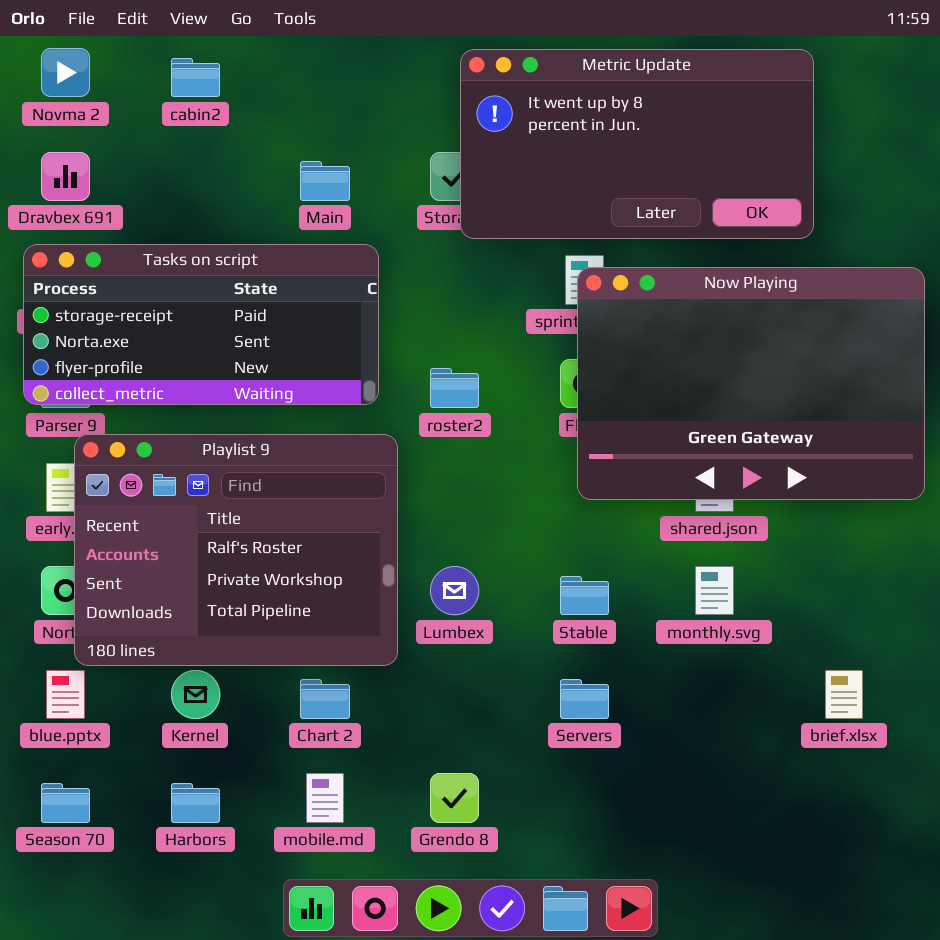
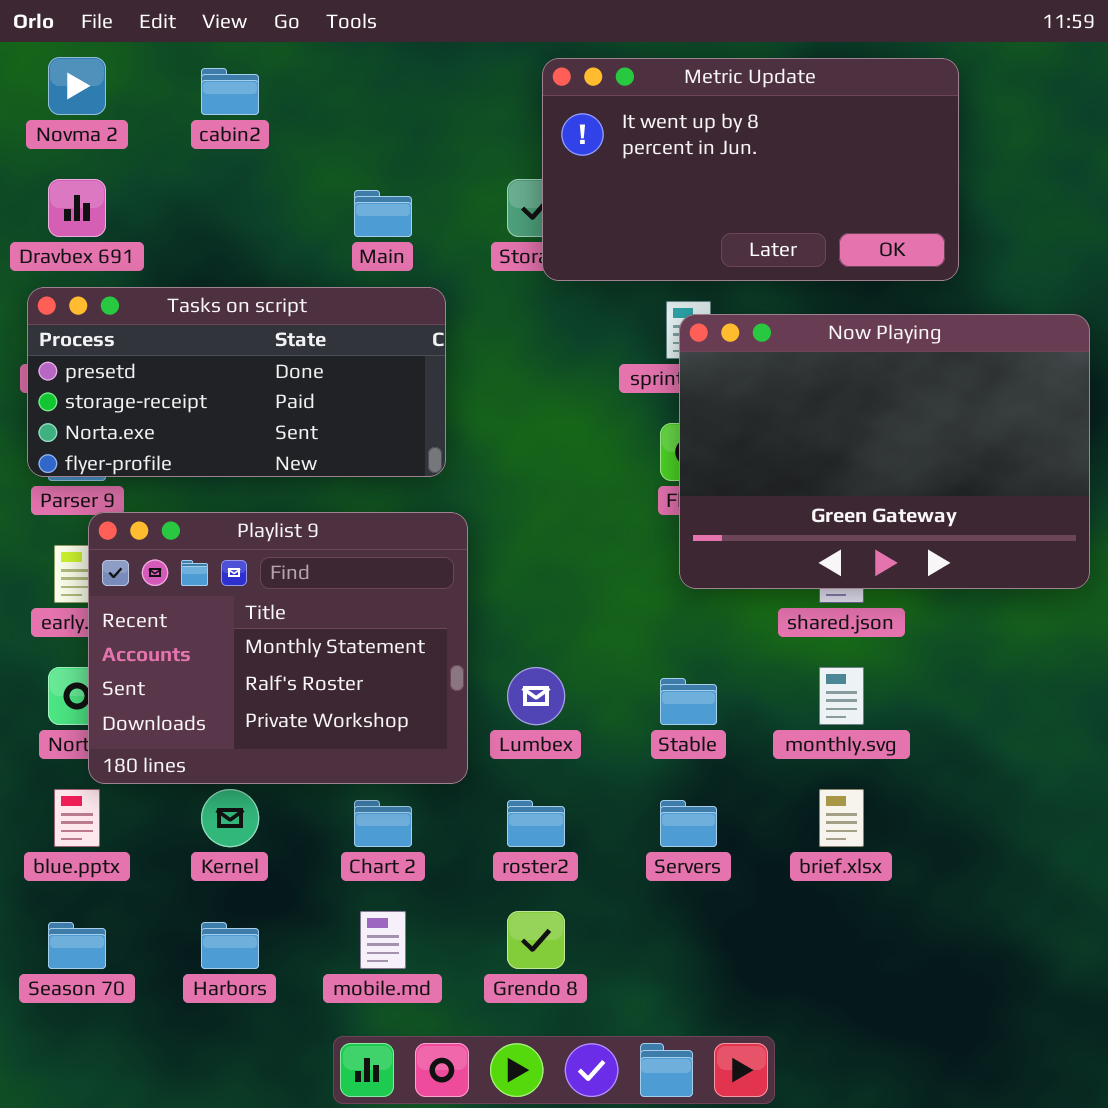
Tasks on script: [23,244,379,405] -> [27,287,446,477], scrolled up 1 row
roster2: [430,368,479,408] -> [507,800,565,847], moved
Playlist 9: [74,434,398,666] -> [88,512,468,784], scrolled up 1 row
brief.xlsx: [825,670,863,719] -> [819,789,864,847], moved

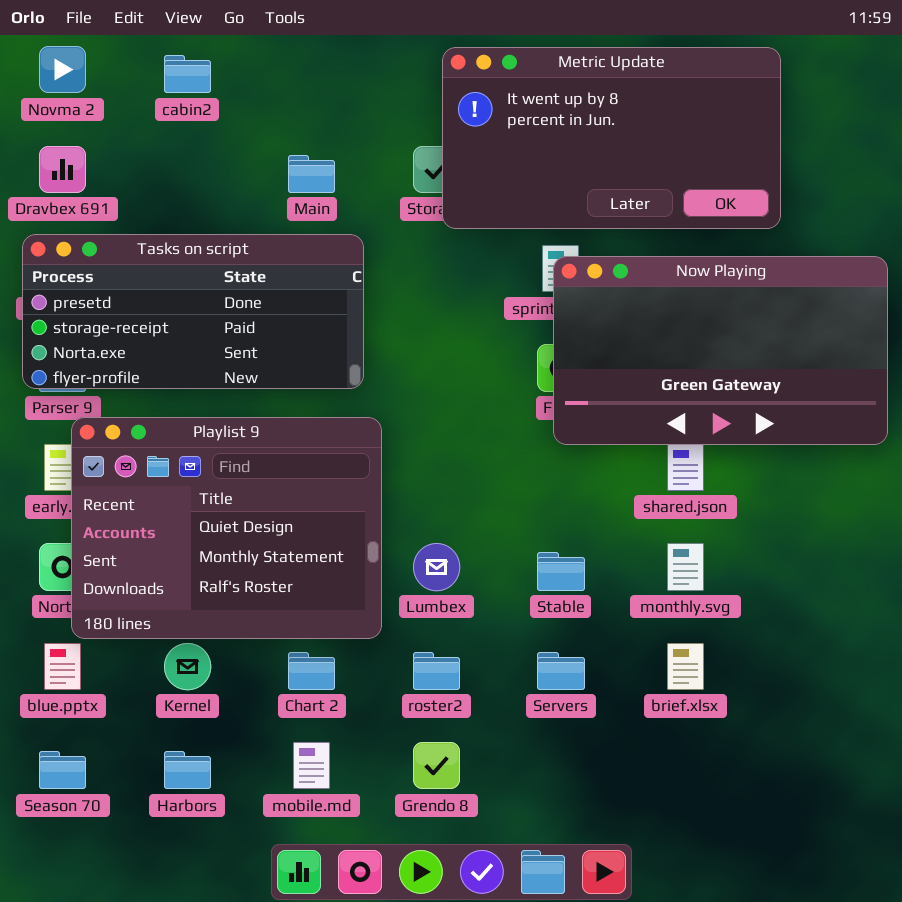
Now Playing: [679,314,1090,589] -> [553,256,888,445], resized
Playlist 9: [88,512,468,784] -> [71,417,382,639], scrolled up 1 row

